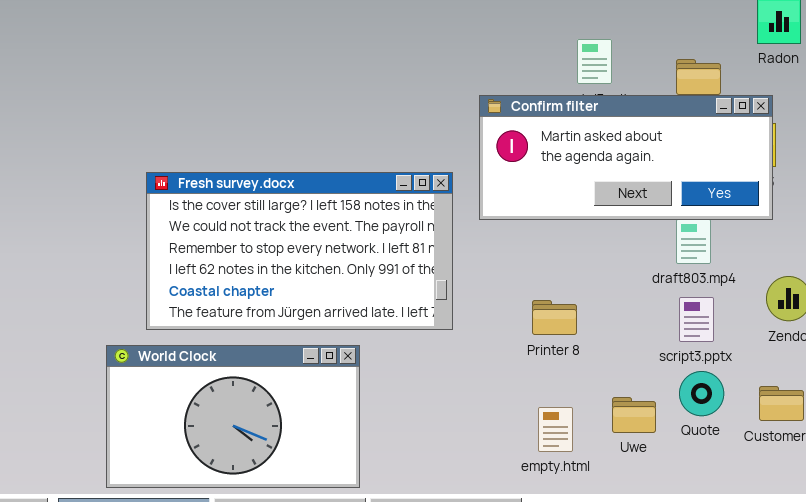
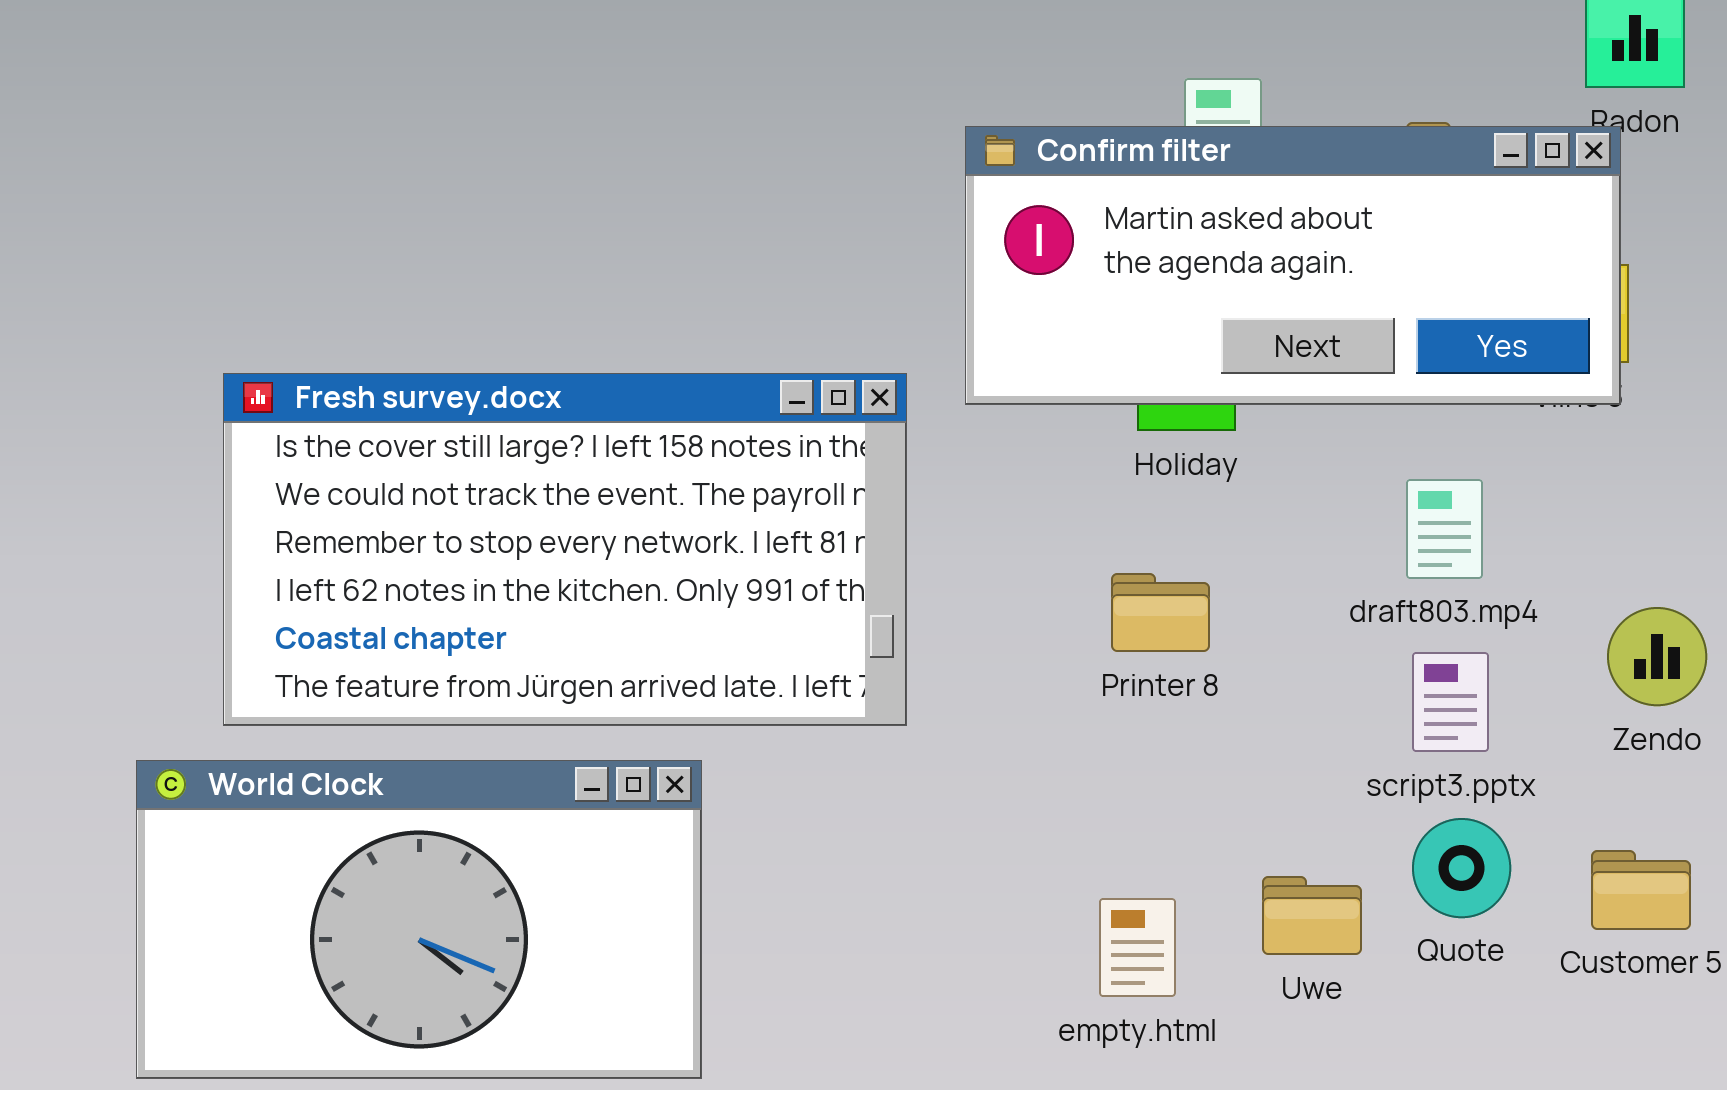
Confirm filter: [479,95,773,220] -> [965,126,1621,405], moved
Printer 8: [532,300,577,335] -> [1111,573,1210,652], moved

